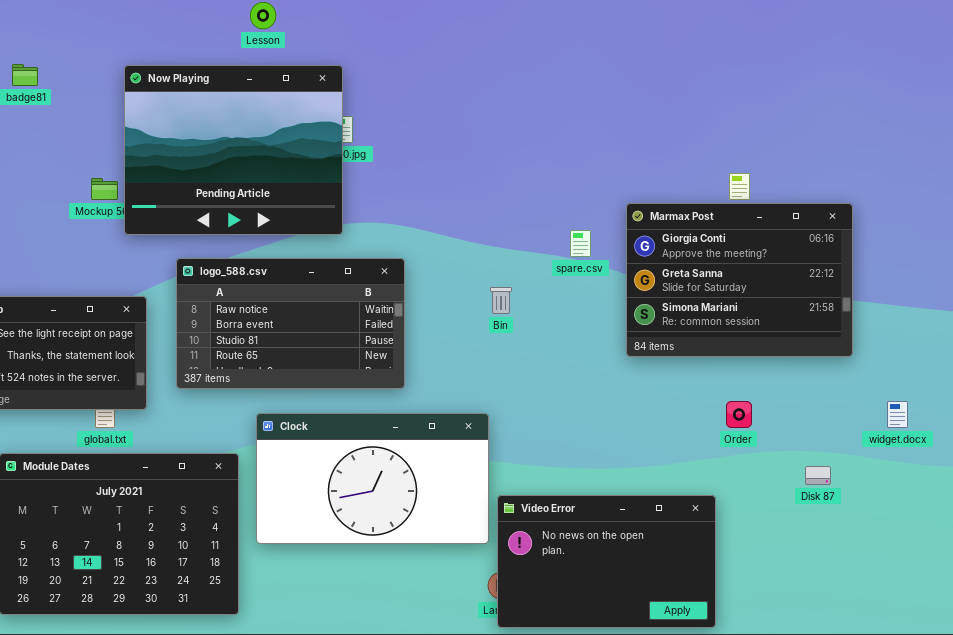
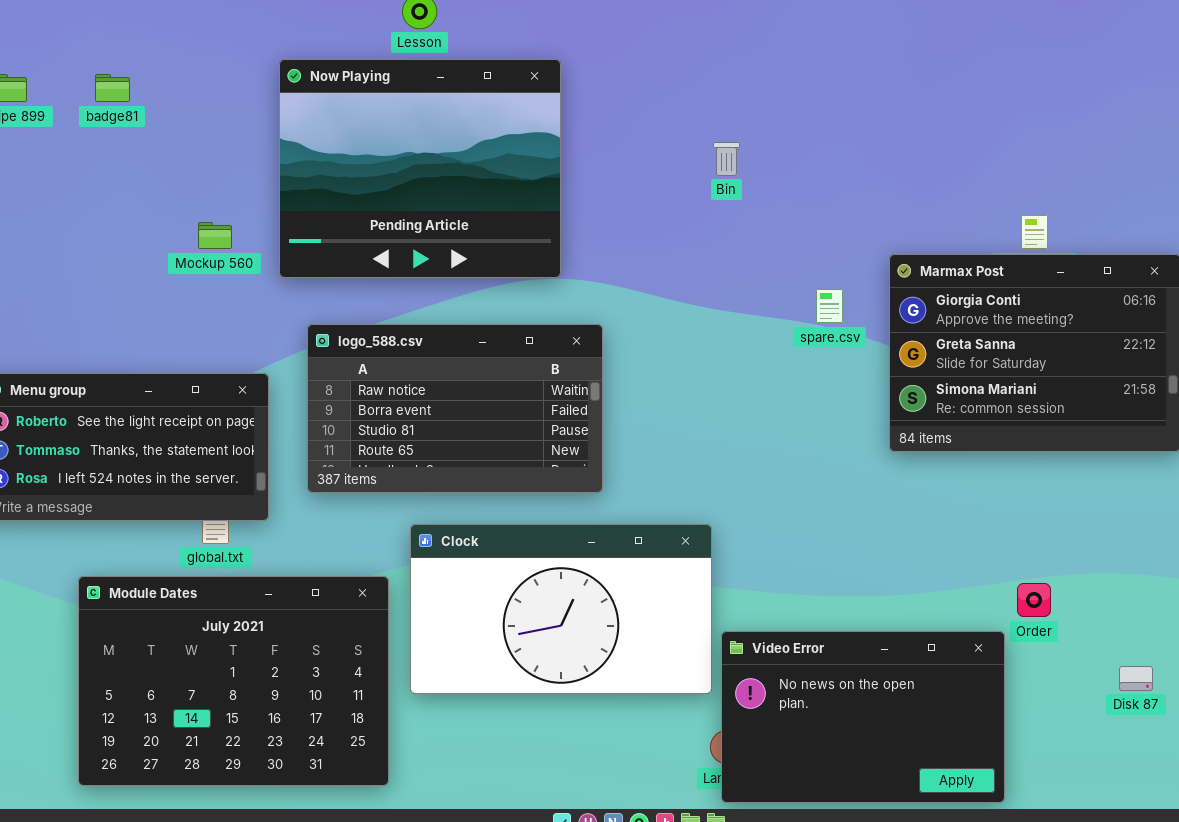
Now Playing: [124,65,343,235] -> [279,59,561,278], moved
Bin: [490,287,512,314] -> [713,142,740,176], moved
Order: [726,401,752,428] -> [1017,583,1051,617], moved
Disk 87: [805,466,831,485] -> [1119,666,1153,691], moved

